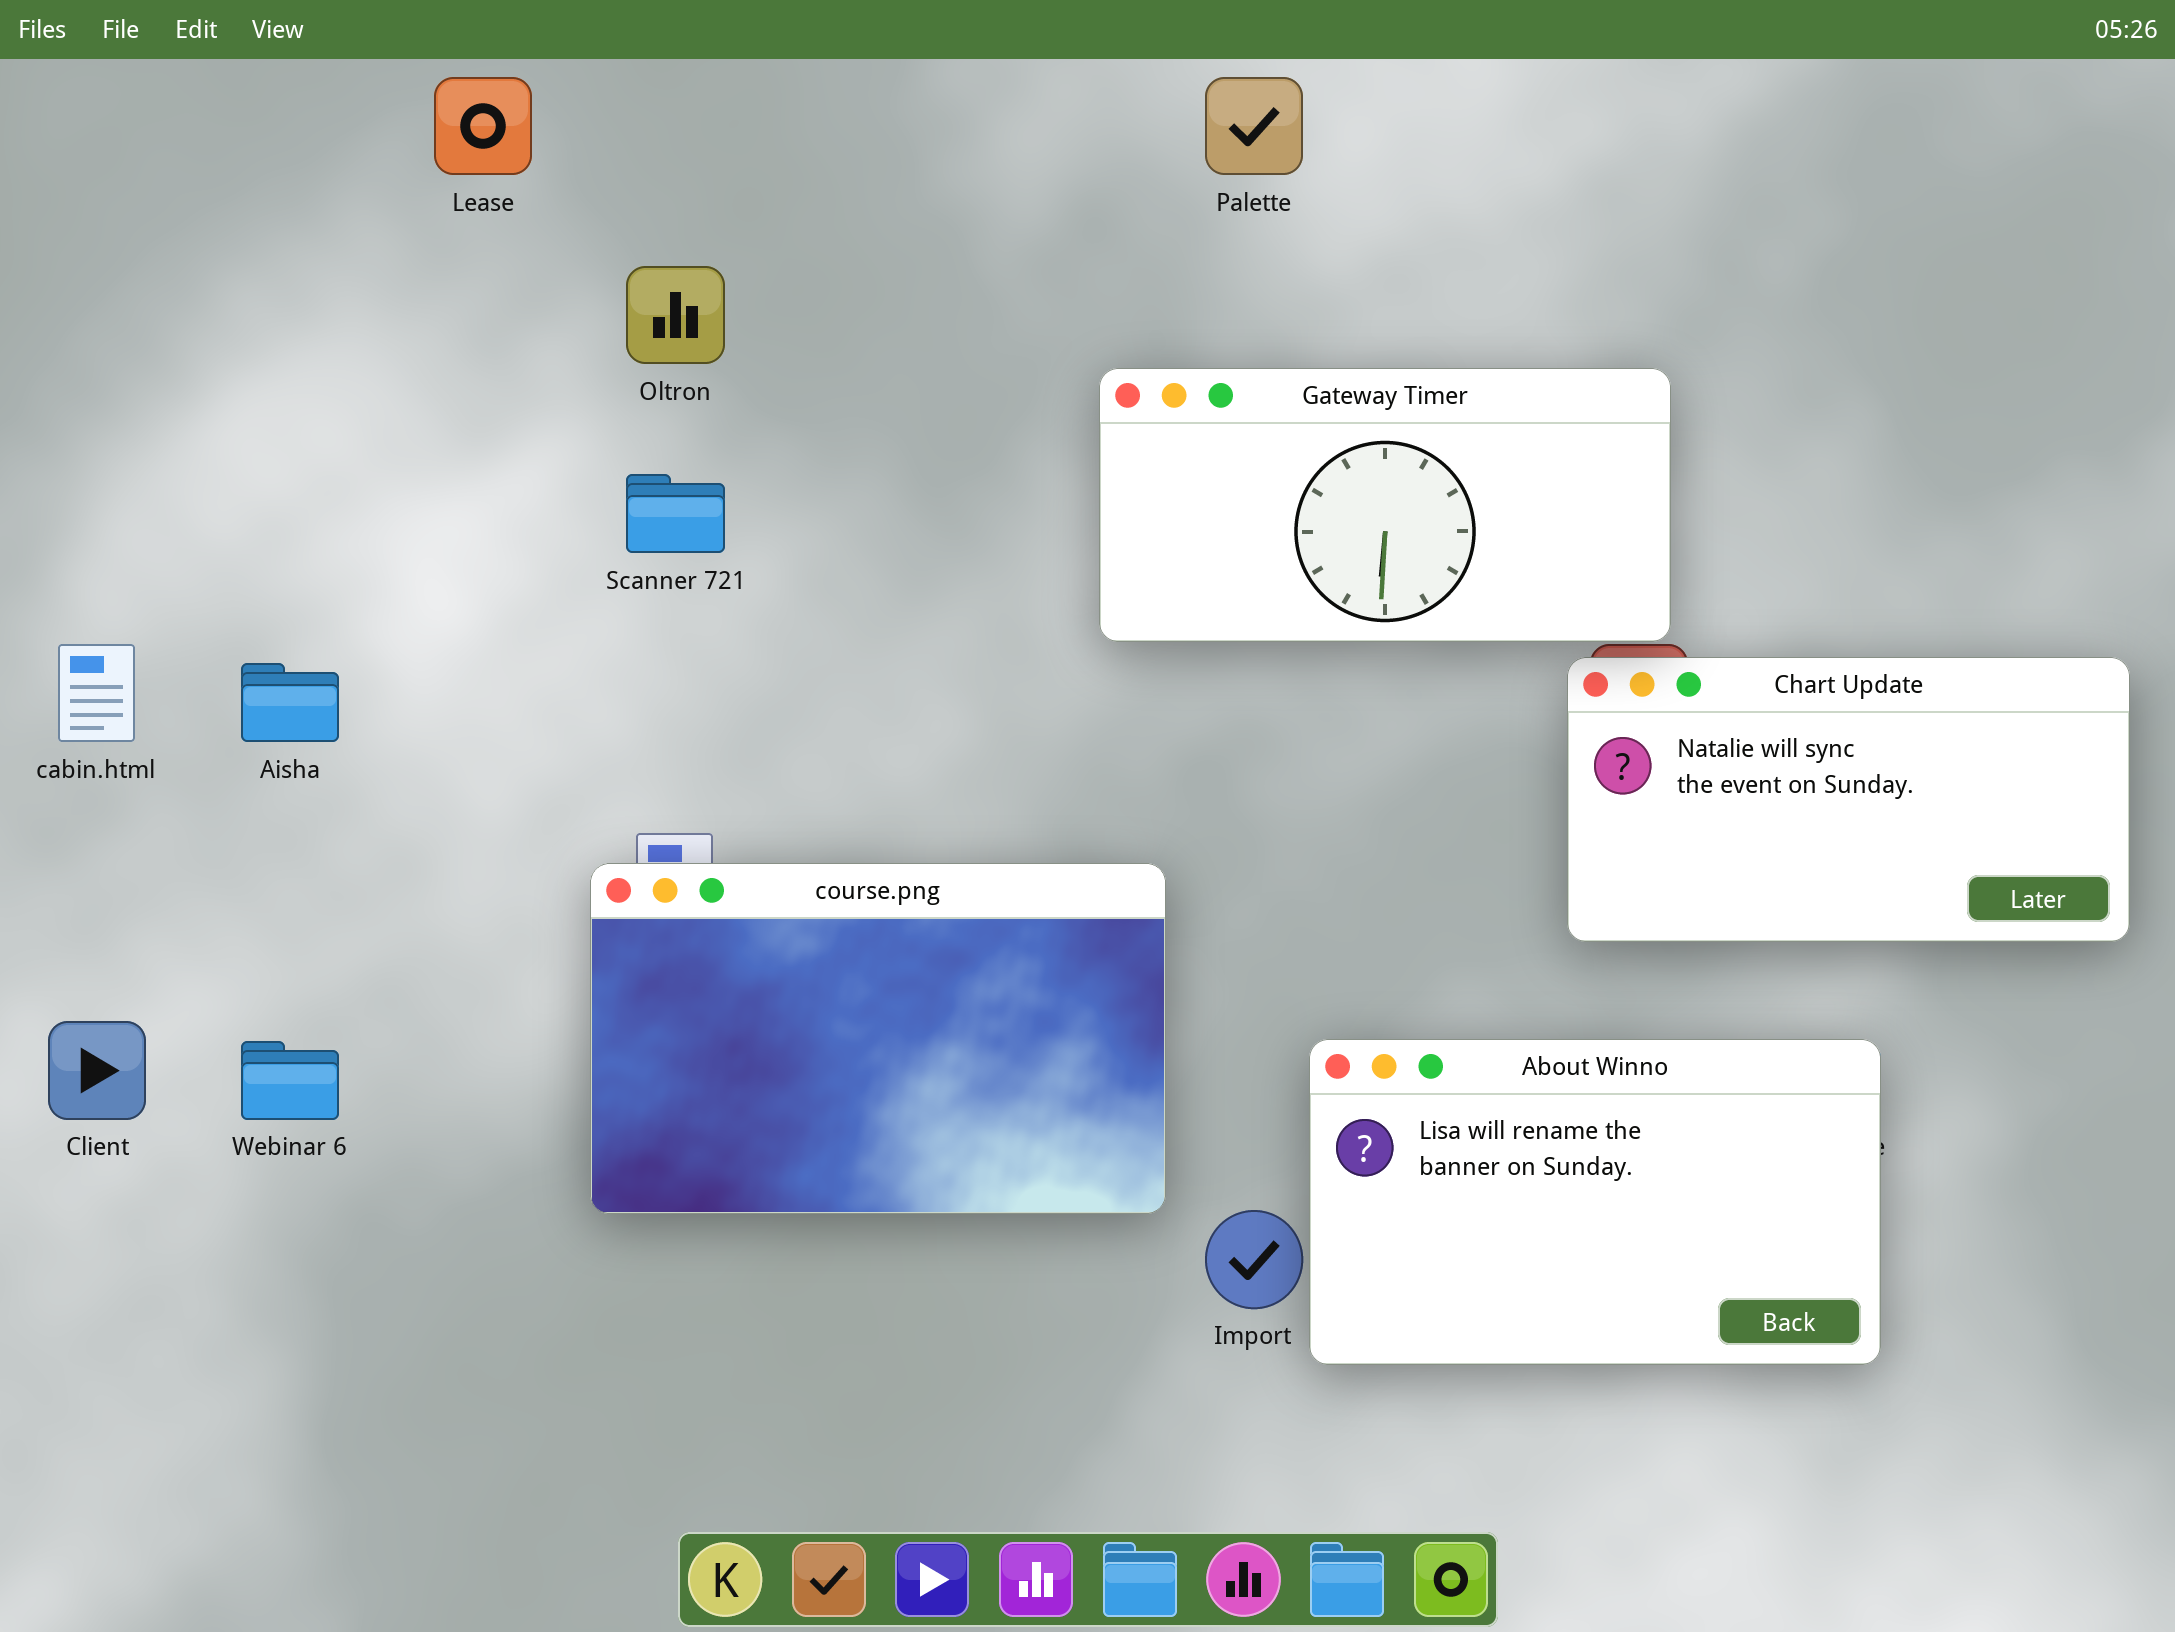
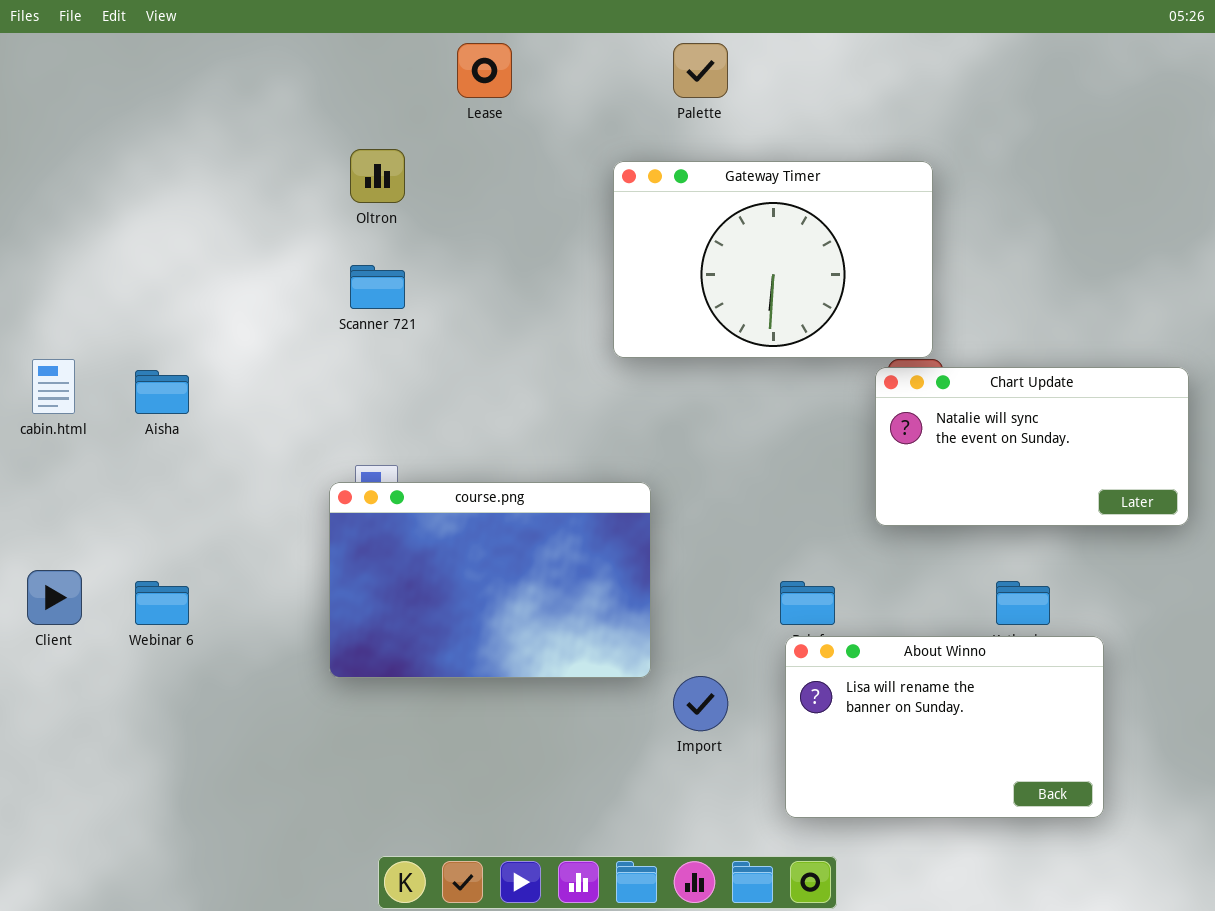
Lease: [434,77,532,175] -> [457,43,512,98], moved
Gateway Timer: [1099,368,1671,642] -> [613,161,933,358], resized
About Winno: [1309,1039,1881,1365] -> [785,636,1104,818], moved

